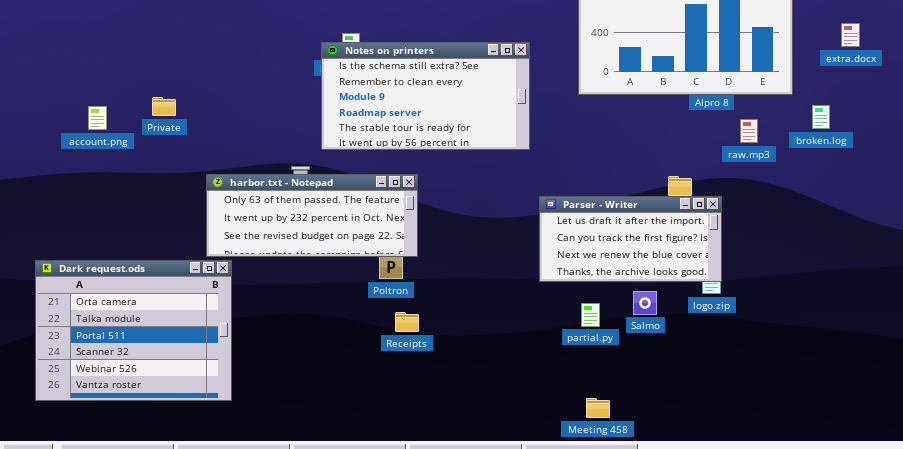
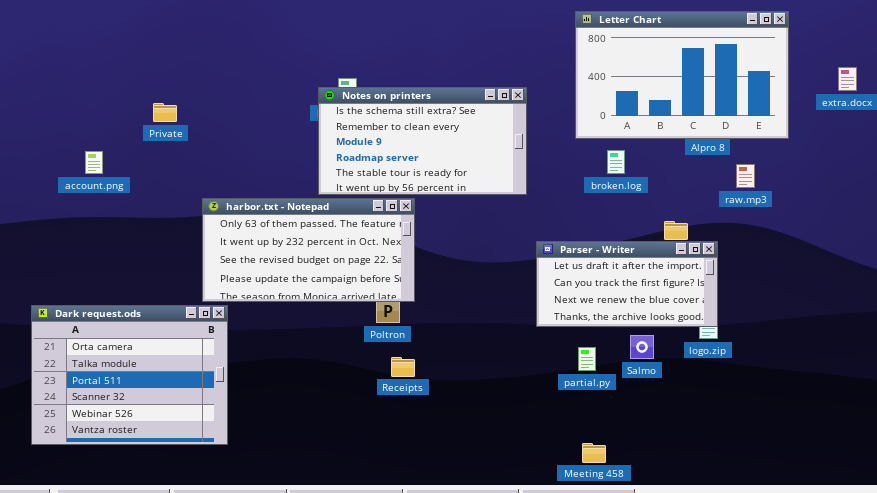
Private: [152,97,176,116] -> [153,103,177,122], moved
broken.log: [812,105,830,129] -> [607,150,625,174], moved
harbor.txt - Notepad: [206,174,418,257] -> [202,198,415,302], resized

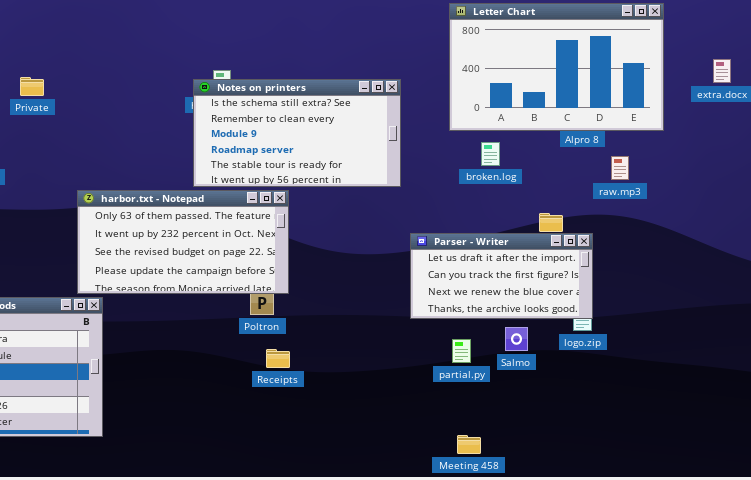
Private: [153,103,177,122] -> [20,77,44,96], moved

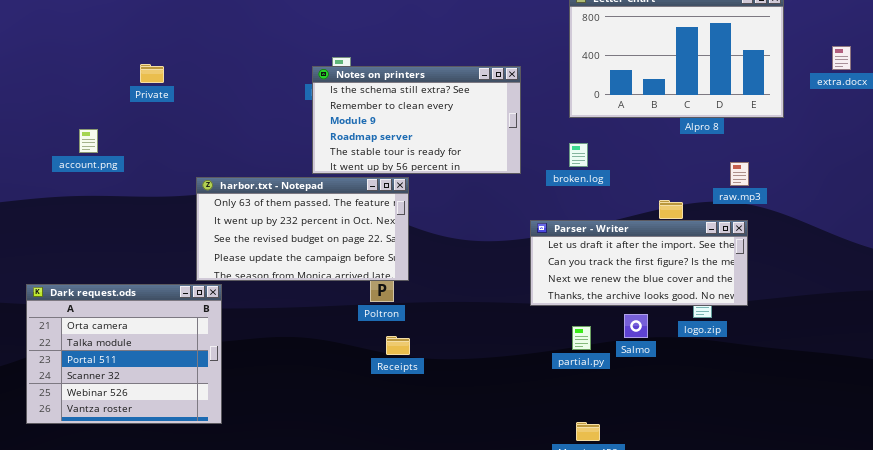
broken.log: [481,142,500,166] -> [569,143,588,167], moved
raw.mp3: [611,156,629,180] -> [730,162,749,186], moved
Parser - Writer: [410,233,593,319] -> [530,220,748,306], resized

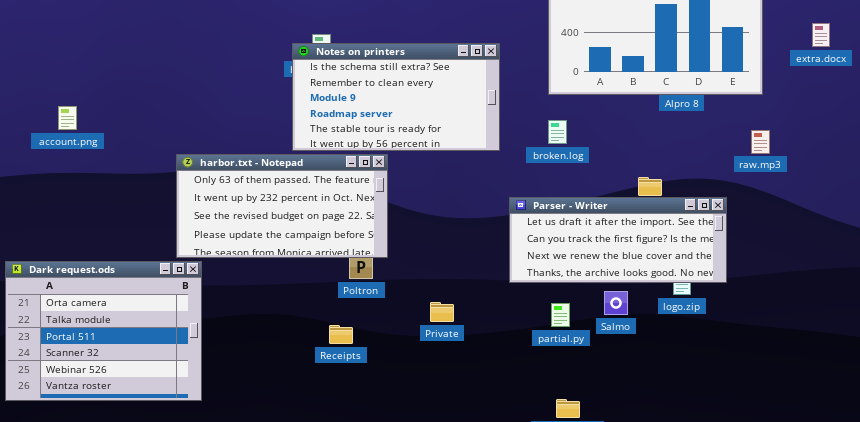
Private: [140,64,164,83] -> [430,302,454,322], moved
raw.mp3: [730,162,749,186] -> [751,130,770,154], moved
Receipts: [386,336,410,355] -> [329,325,353,344], moved

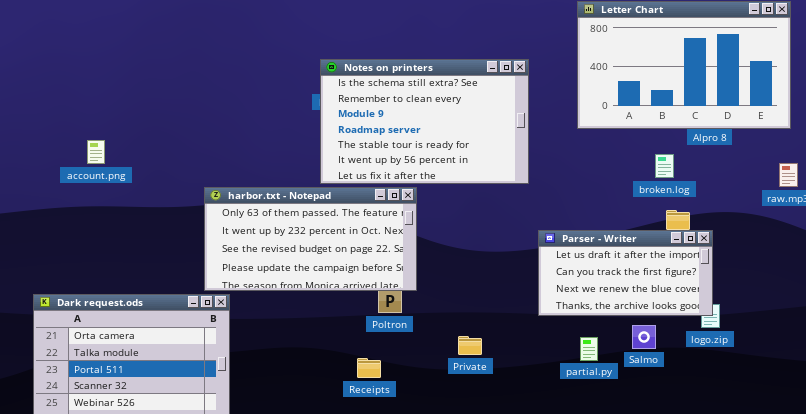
Notes on printers: [292,43,500,151] -> [320,59,529,184], resized
broken.log: [548,120,567,144] -> [655,154,674,178], moved
Parser - Writer: [509,197,727,283] -> [538,230,713,316], resized

